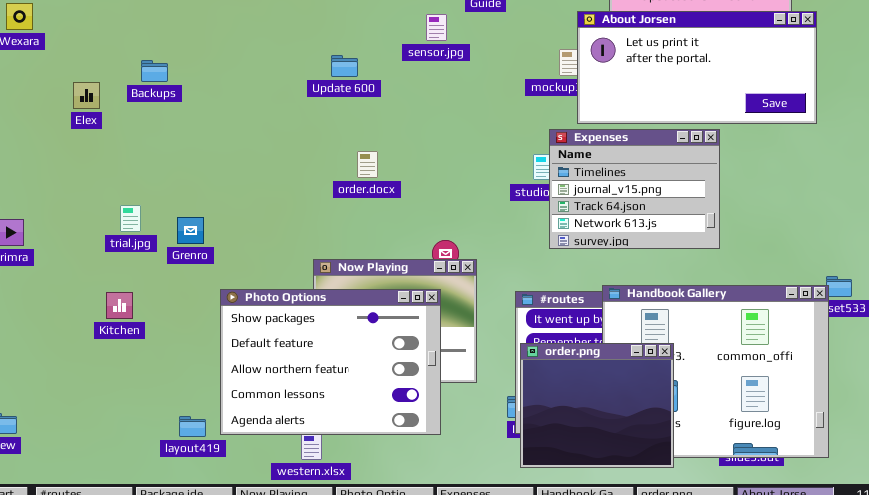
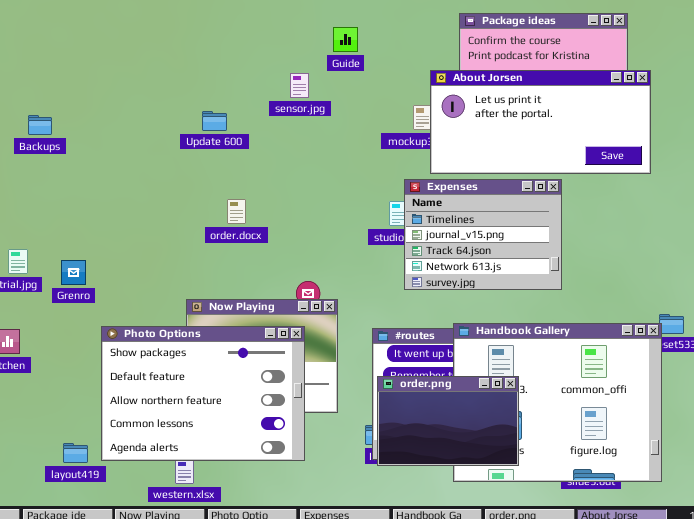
order.png: [520,343,674,468] -> [377,376,519,466], resized

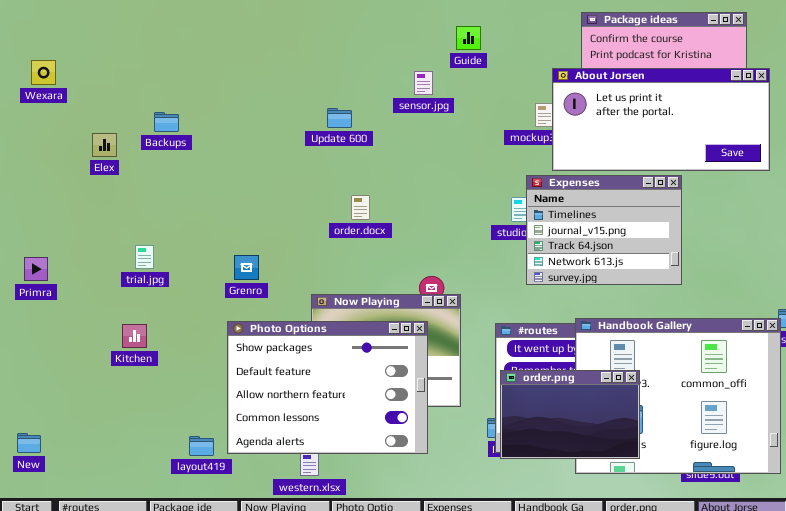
Grenro: [61,260,86,285] -> [234,255,259,280], moved

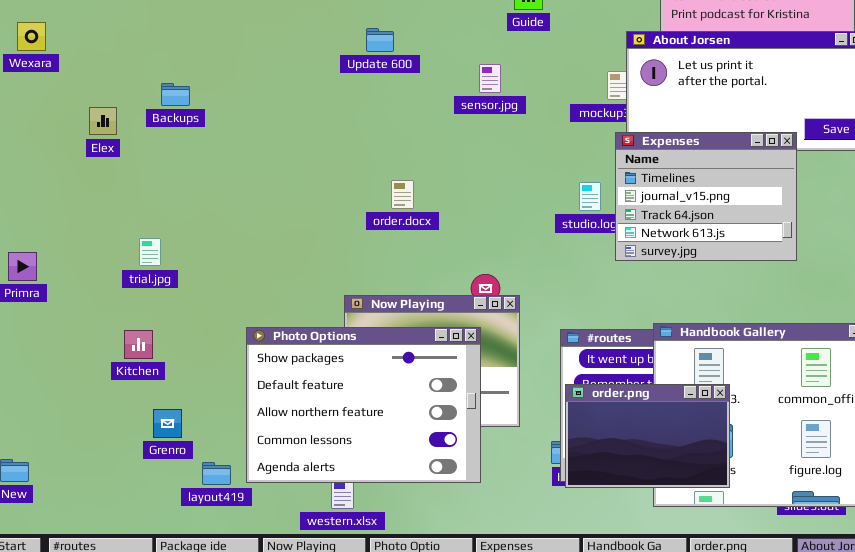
sensor.jpg: [414,71,433,95] -> [479,64,501,93], moved
Update 600: [327,108,352,128] -> [366,28,394,52], moved
Expenses: [526,175,682,285] -> [615,132,797,261], moved
Grenro: [234,255,259,280] -> [153,409,182,438], moved

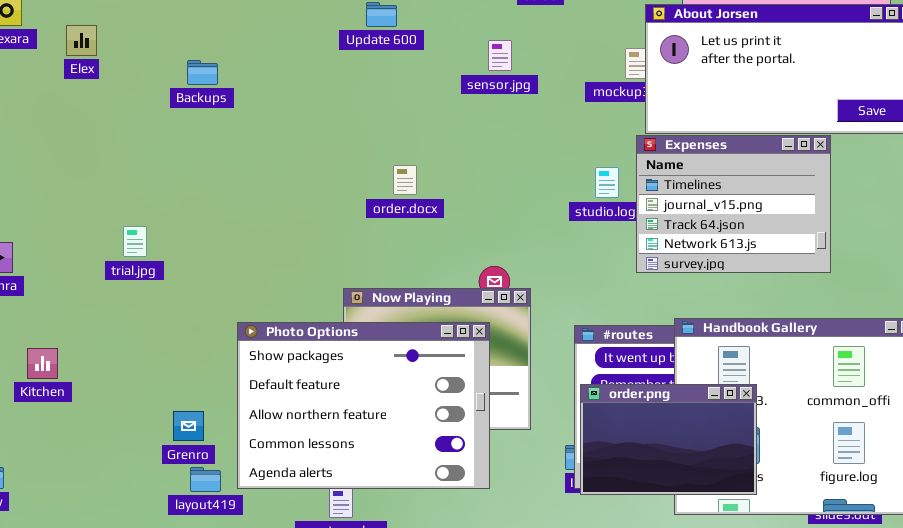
Backups: [161,83,190,106] -> [187,60,218,85], moved
Elex: [89,107,117,135] -> [66,25,97,56], moved
Expenses: [615,132,797,261] -> [636,135,831,273], moved
Kitchen: [124,330,153,359] -> [27,348,58,379], moved
Grenro: [153,409,182,438] -> [173,411,204,441], moved

